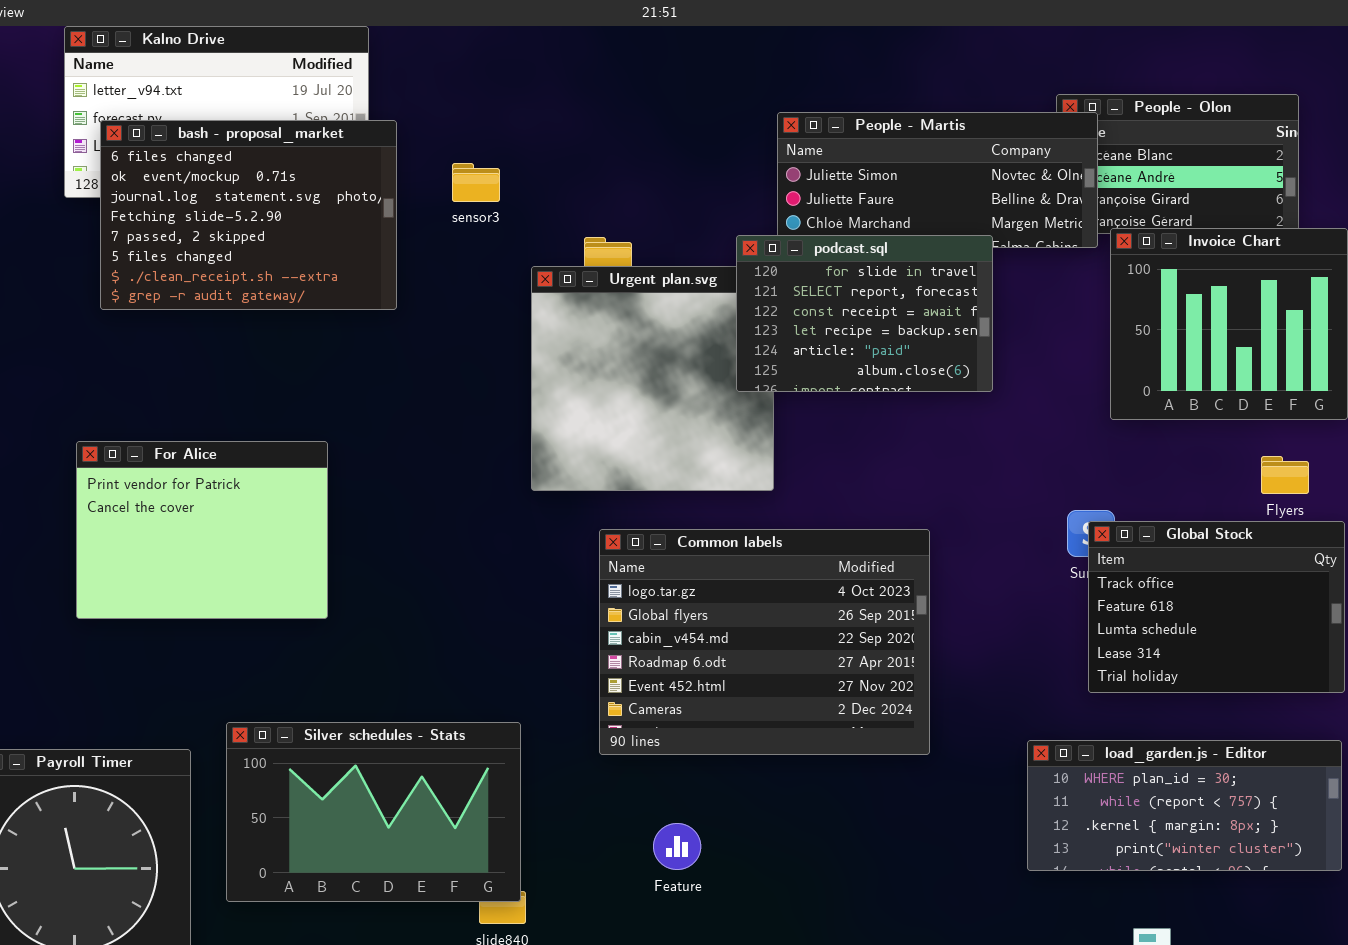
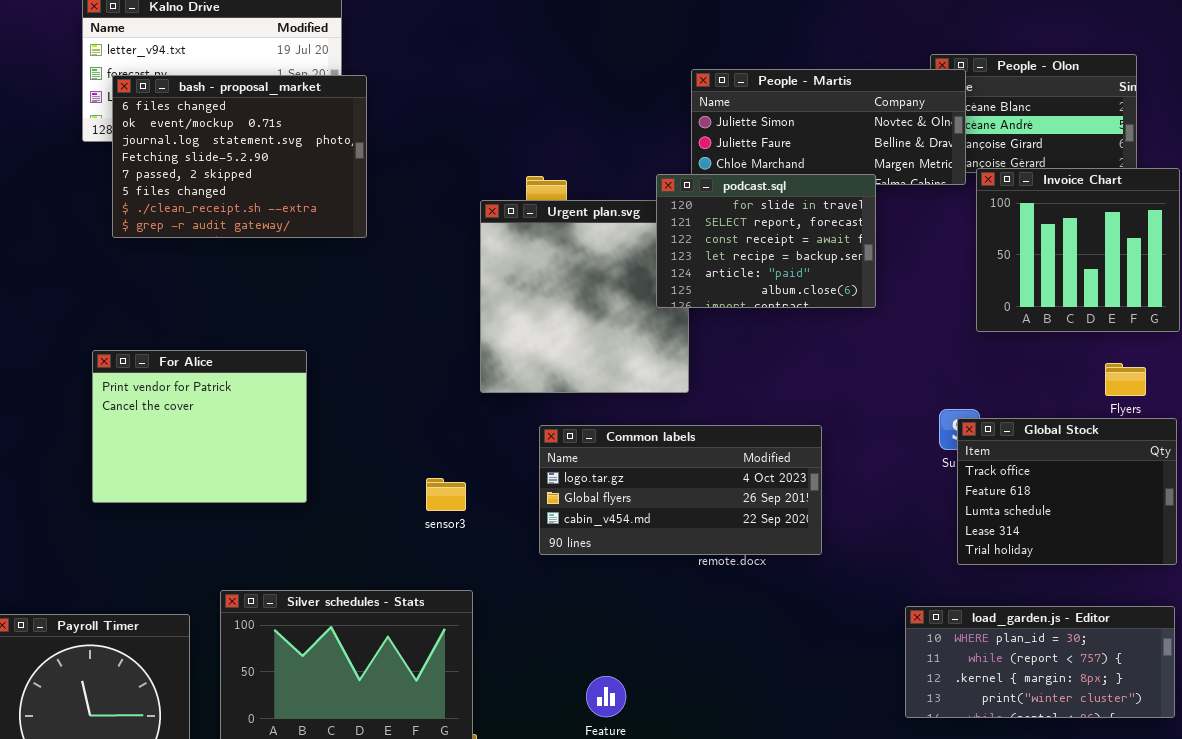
sensor3: [452,163,500,202] -> [426,478,466,511], moved
Common labels: [599,529,930,755] -> [539,425,822,555], resized

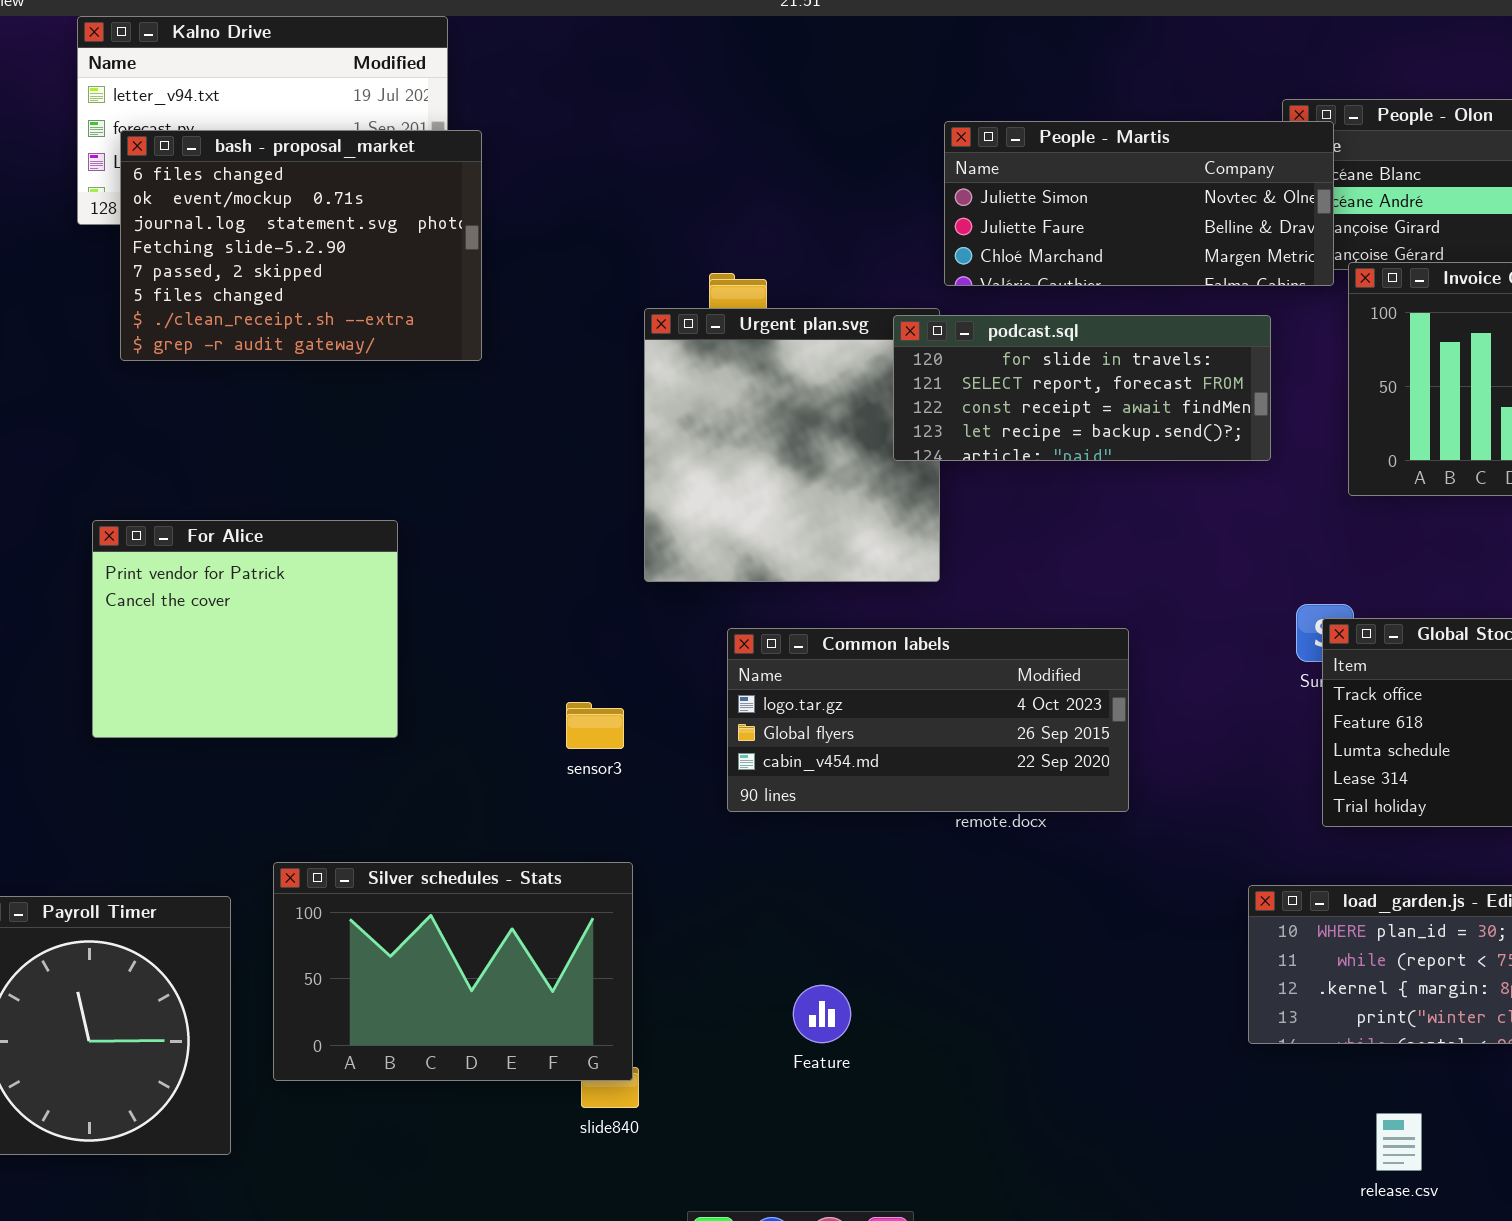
podcast.sql: [656,174,876,308] -> [893,315,1271,461], resized

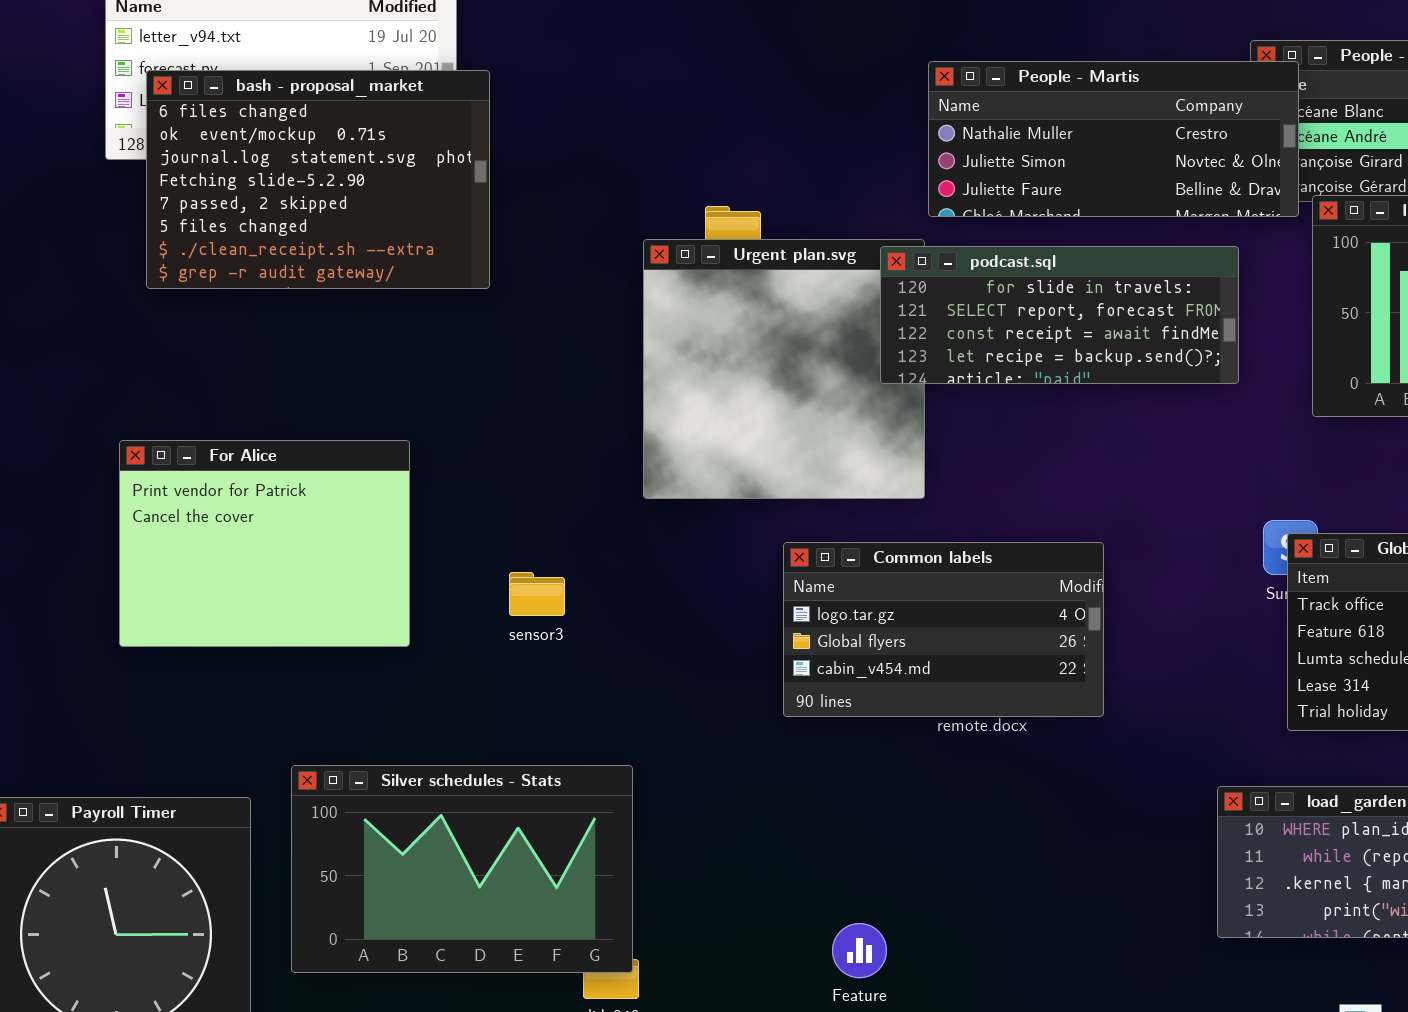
People - Martis: [944,121,1334,286] -> [928,61,1299,217], scrolled up 1 row
Common labels: [727,628,1129,812] -> [783,542,1104,717], resized
sensor3: [566,702,624,749] -> [509,572,565,616], moved
Feature: [793,985,851,1043] -> [832,923,887,978], moved

